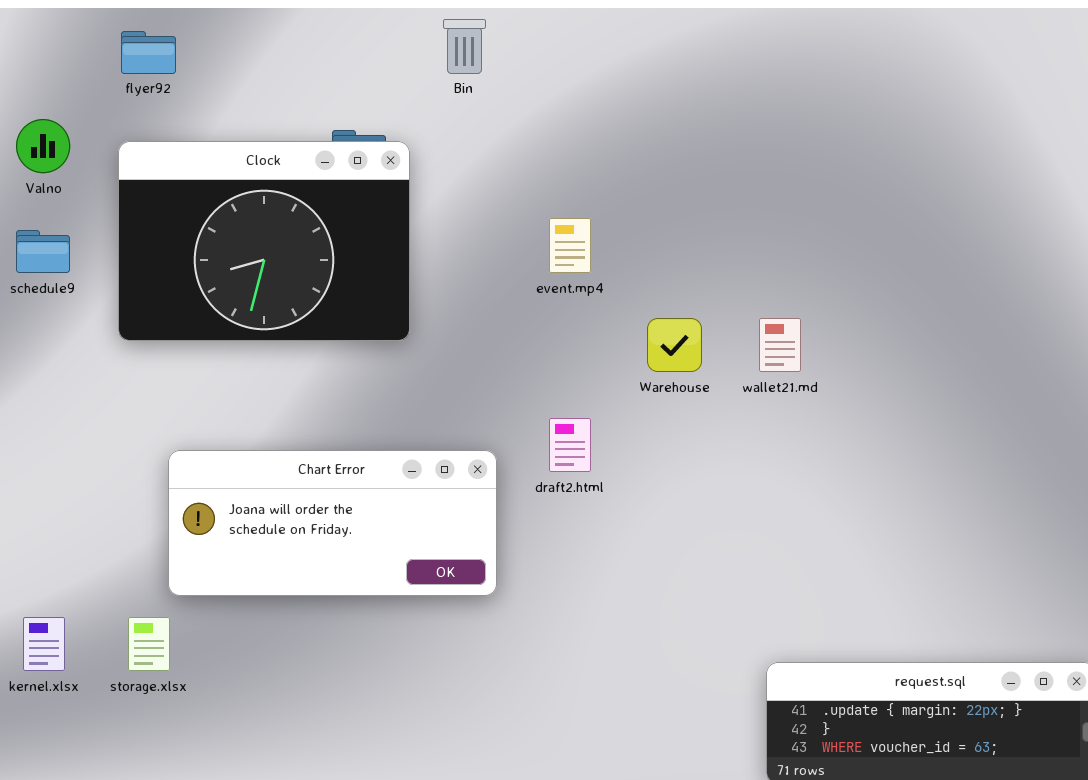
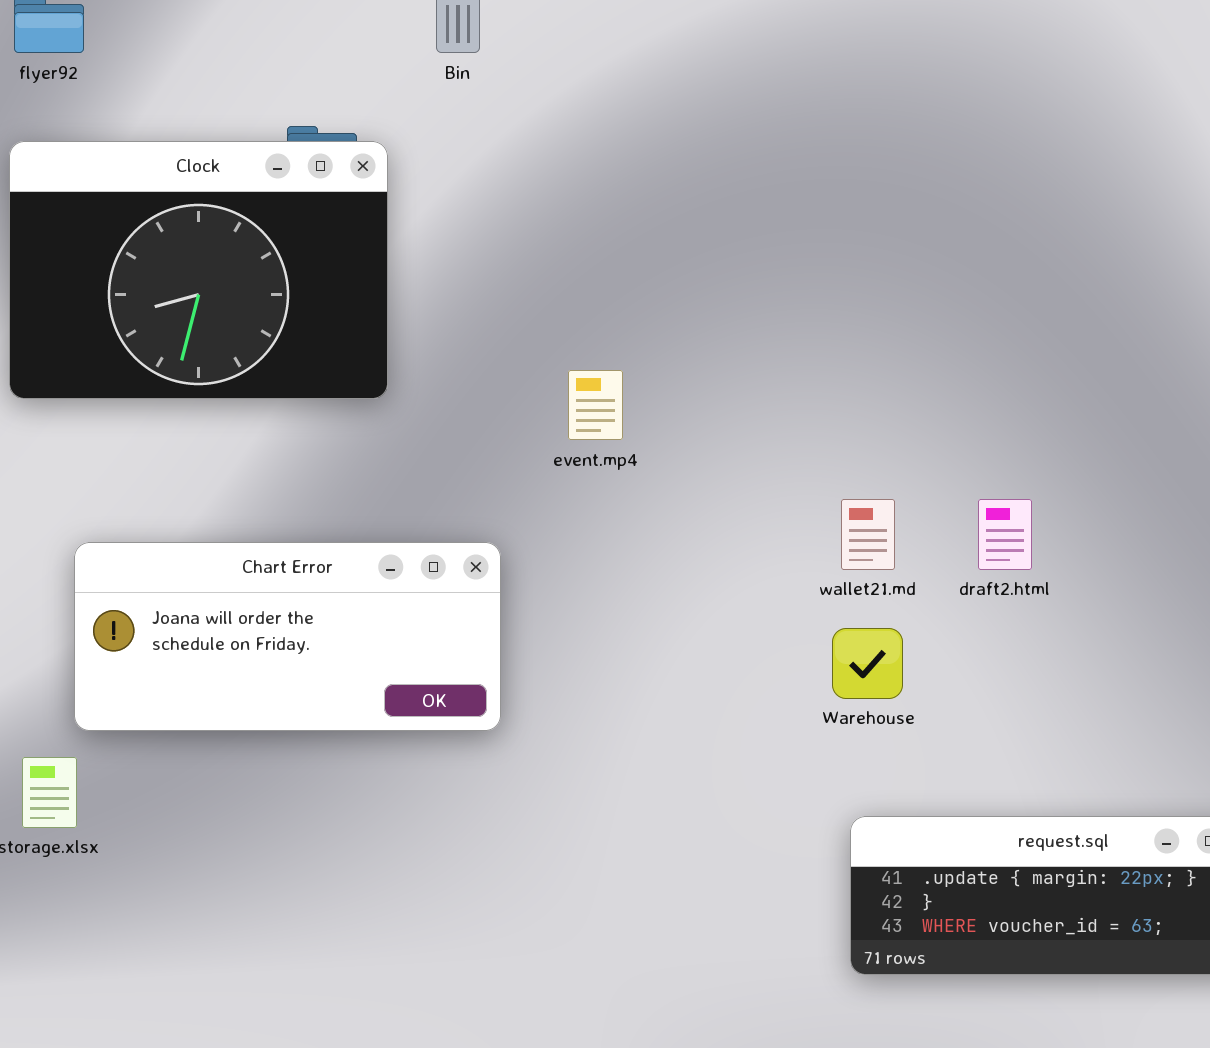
event.mp4: [549,218,591,273] -> [568,370,623,440], moved
Warehouse: [647,318,702,372] -> [832,628,903,699], moved
wallet21.md: [759,318,801,372] -> [841,499,895,570], moved
draft2.html: [549,418,591,472] -> [978,499,1032,570], moved

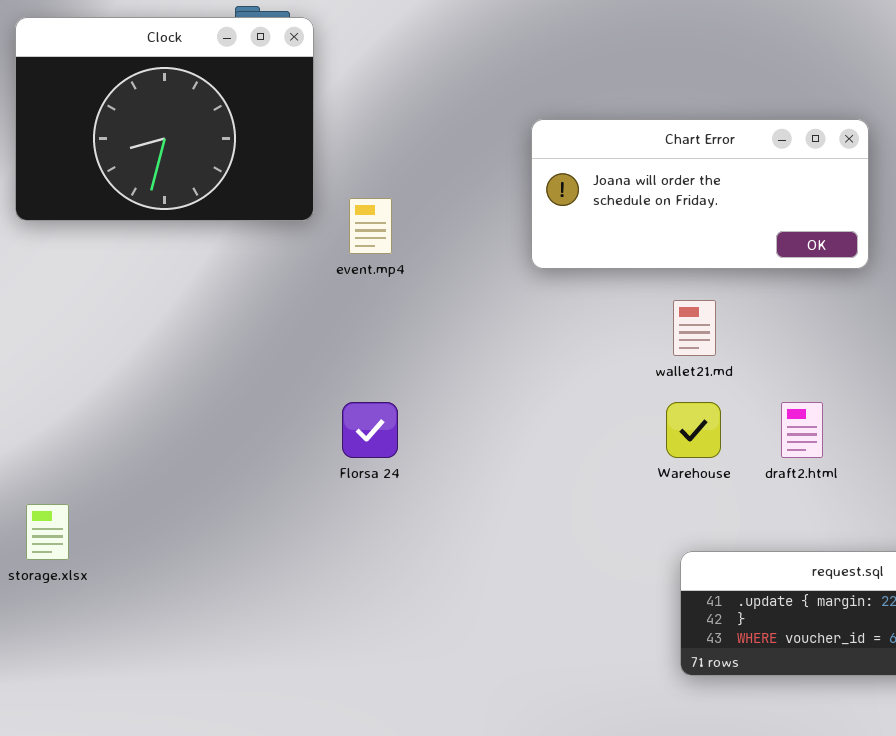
event.mp4: [568,370,623,440] -> [349,198,392,254], moved
draft2.html: [978,499,1032,570] -> [781,402,823,458], moved
Chart Error: [74,542,501,731] -> [531,119,869,269], moved

